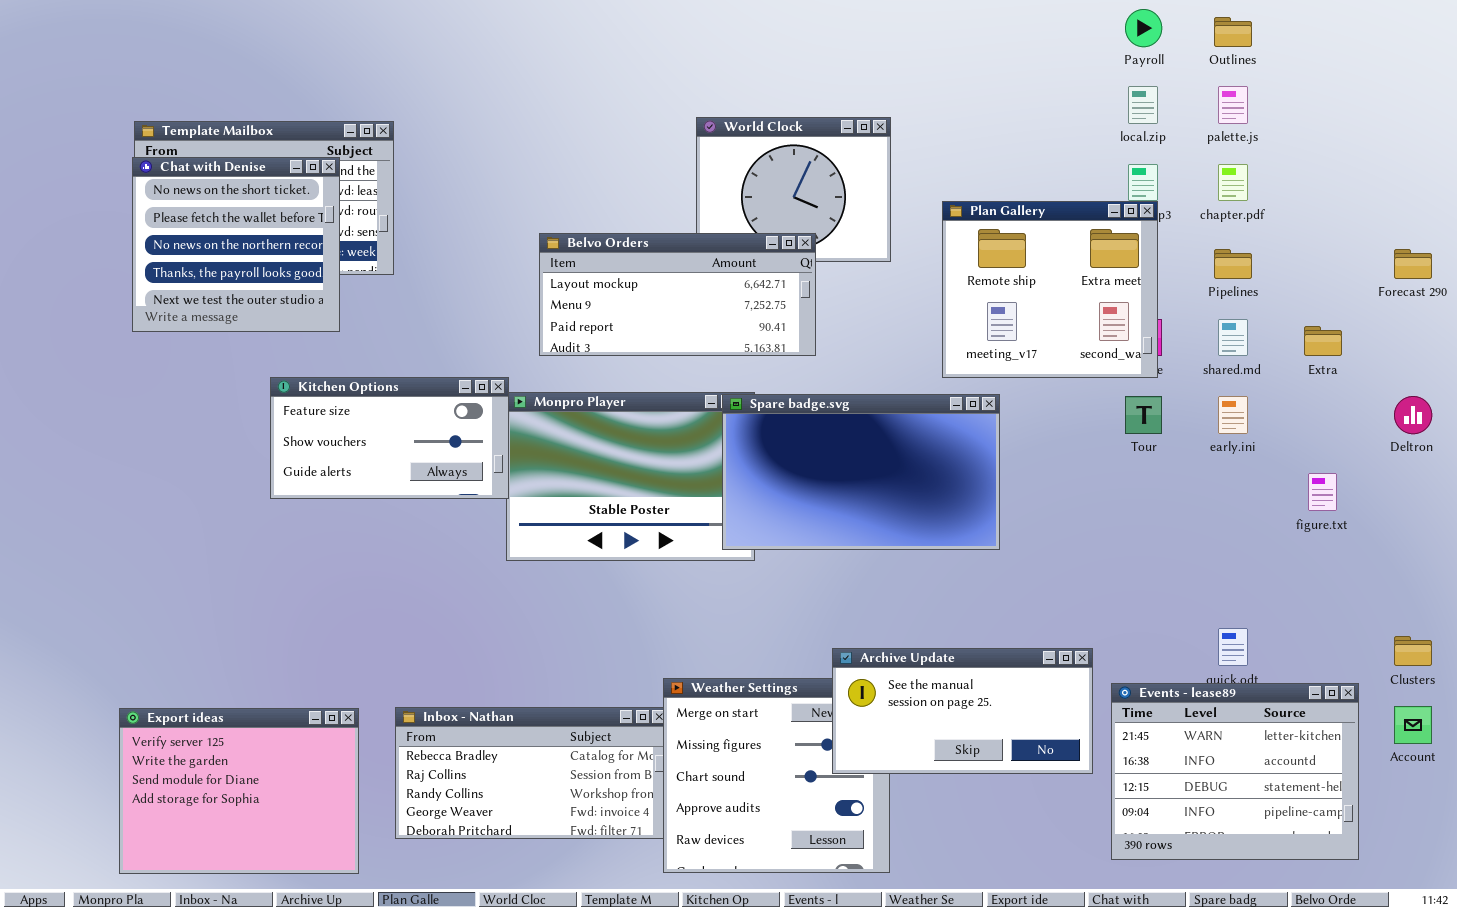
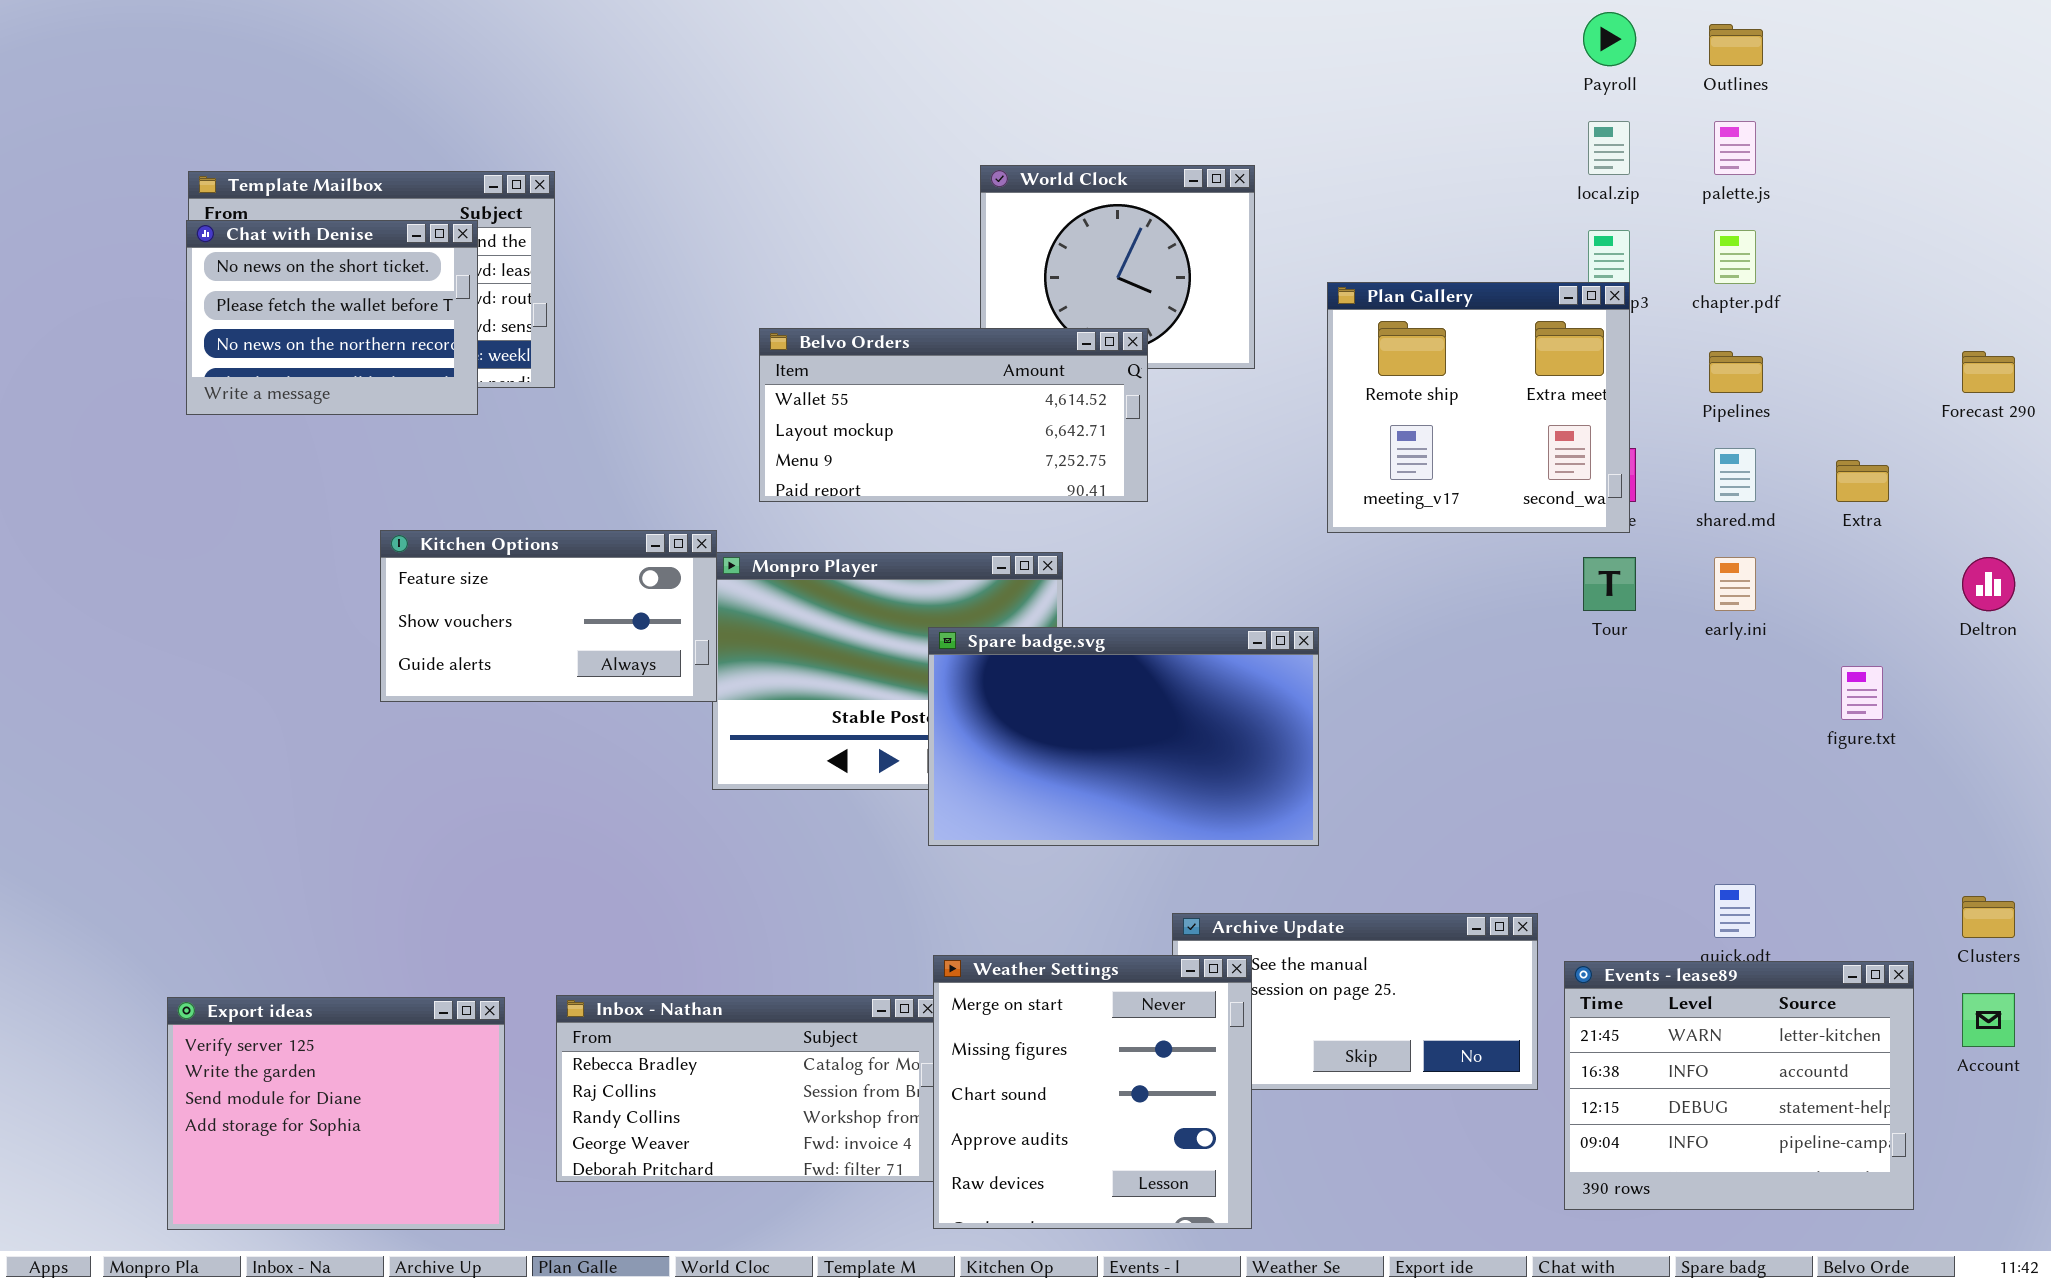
Chat with Denise: [132,157,340,332] -> [186,220,478,415], resized
Belvo Orders: [539,233,816,356] -> [759,328,1148,502], scrolled up 1 row
Spare badge.svg: [722,394,1000,550] -> [928,627,1319,846], moved
Weather Settings: [663,678,890,873] -> [933,955,1252,1229], raised

